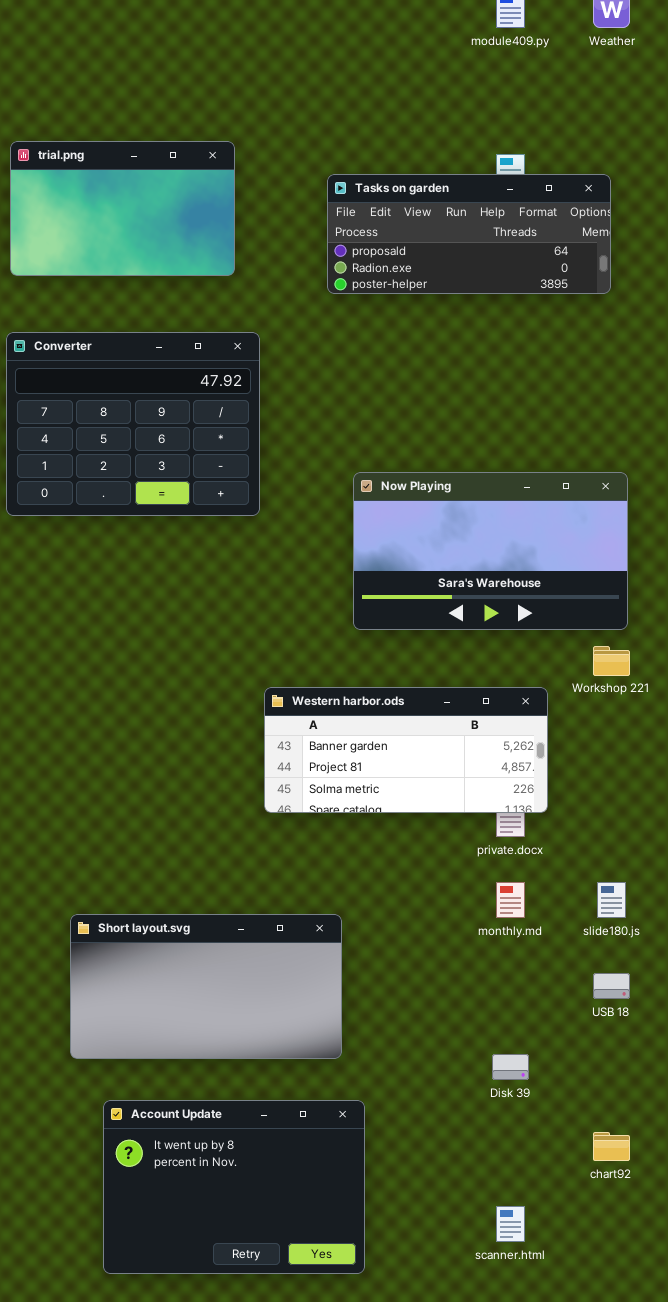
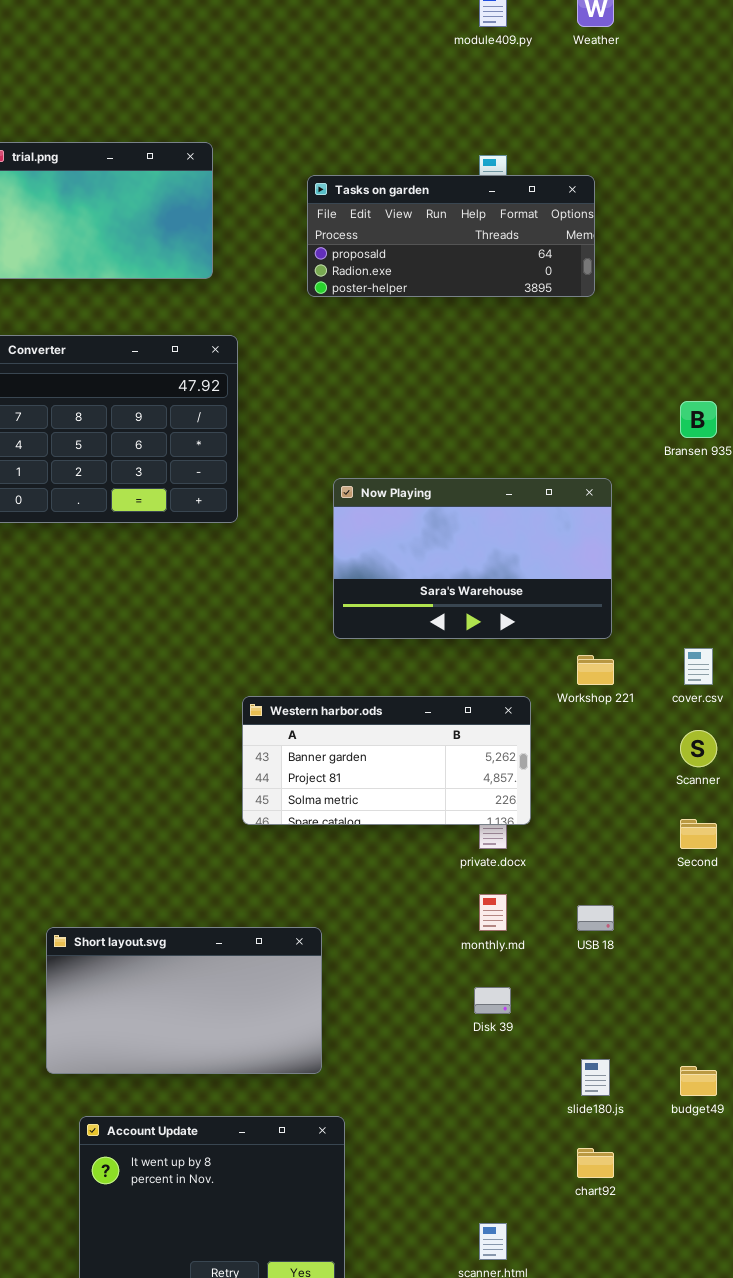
slide180.js: [597,882,626,918] -> [581,1059,610,1096], moved
USB 18: [593,973,630,999] -> [577,905,614,931], moved
Disk 39: [492,1054,529,1080] -> [474,987,511,1014], moved

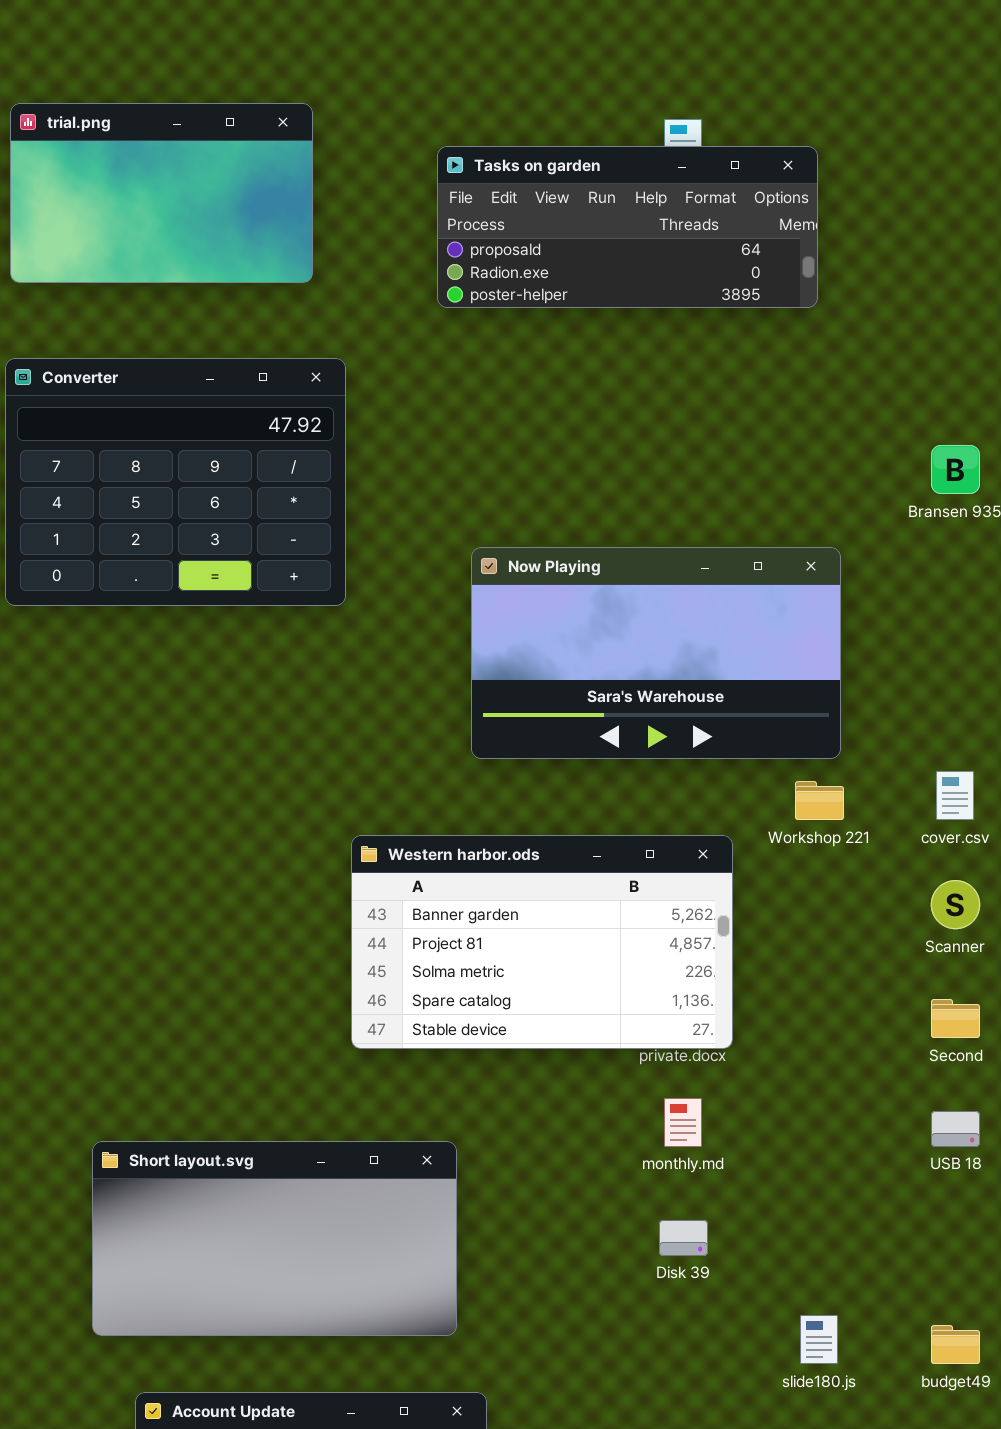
Western harbor.ods: [242,696,531,825] -> [351,835,733,1049], resized
USB 18: [577,905,614,931] -> [931,1111,980,1147], moved

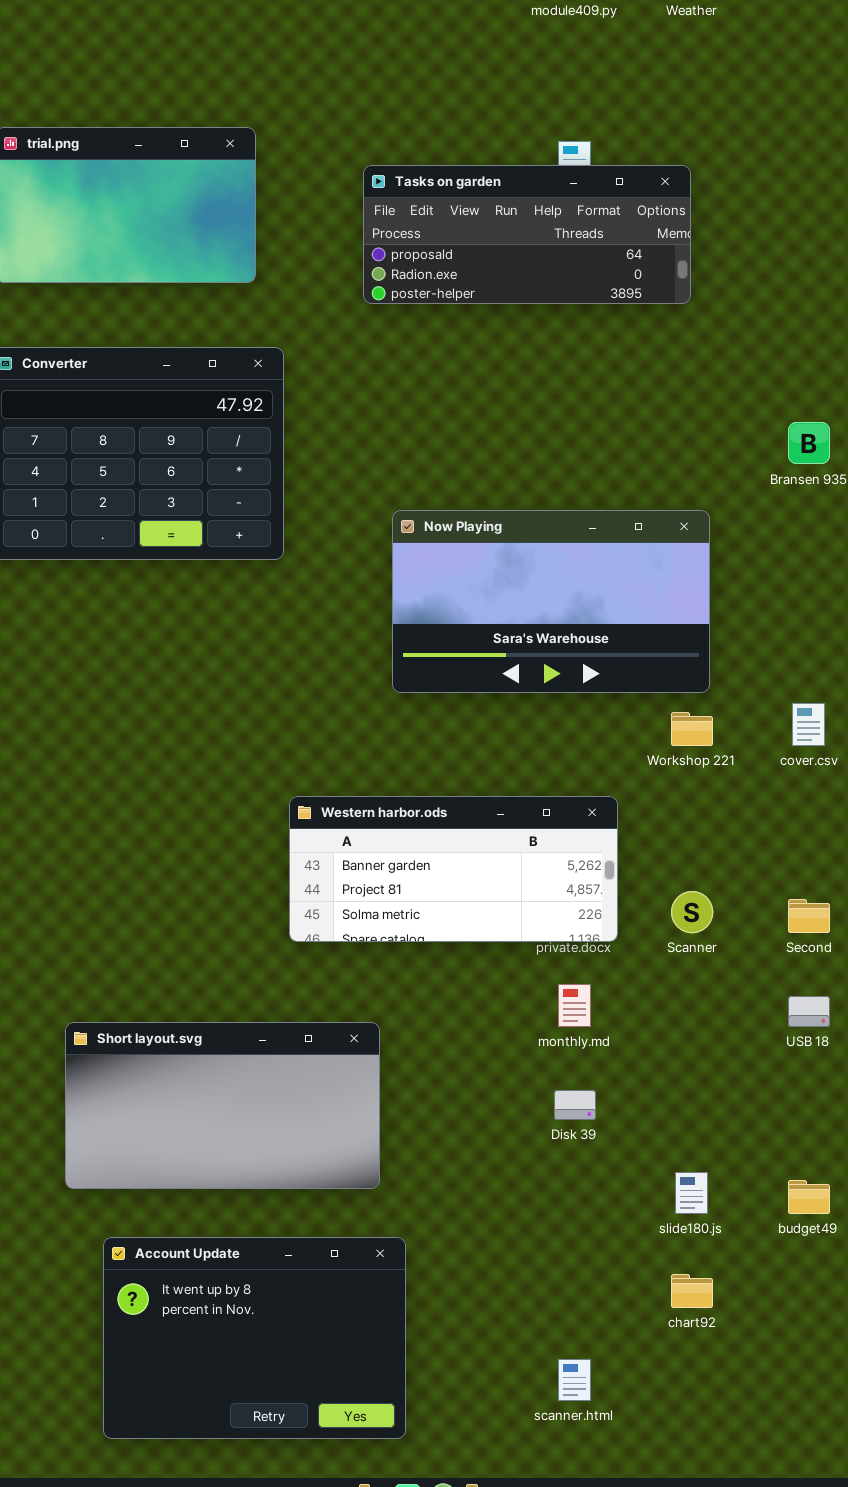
Western harbor.ods: [351,835,733,1049] -> [289,796,618,942], resized
Scanner: [931,880,980,929] -> [671,891,713,933], moved

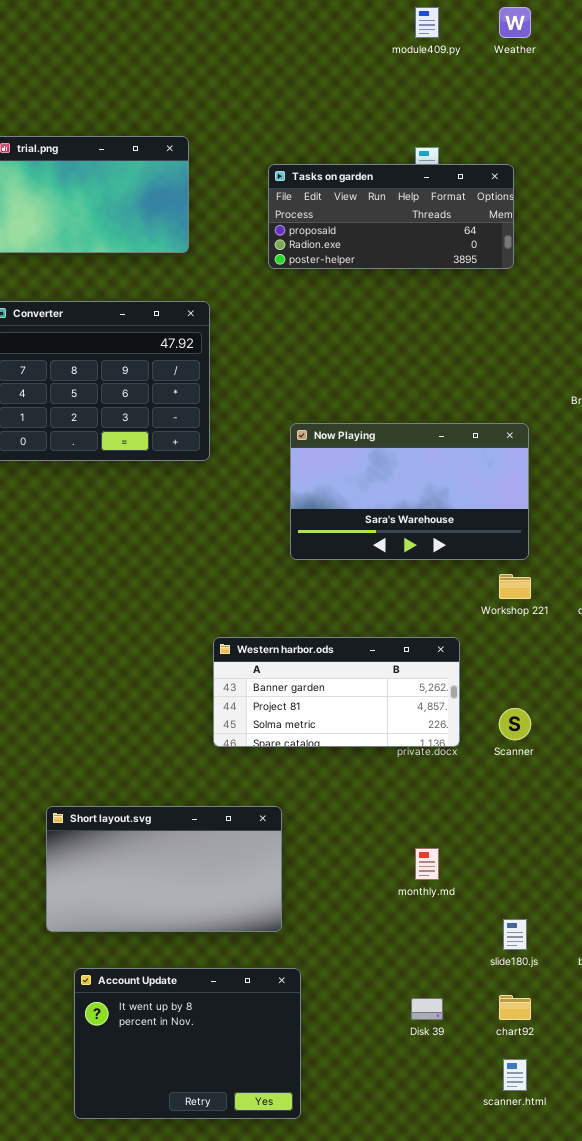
monthly.md: [558,984,591,1027] -> [415,848,439,880], moved
Disk 39: [554,1090,596,1120] -> [411,998,443,1020], moved
scanner.html: [558,1359,591,1401] -> [503,1059,527,1091], moved

